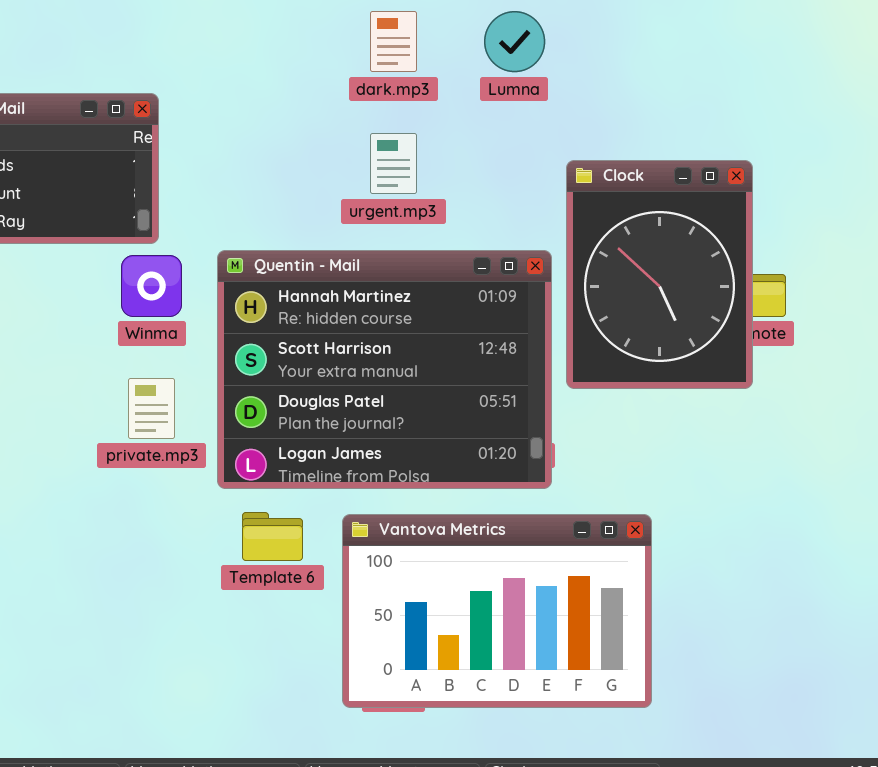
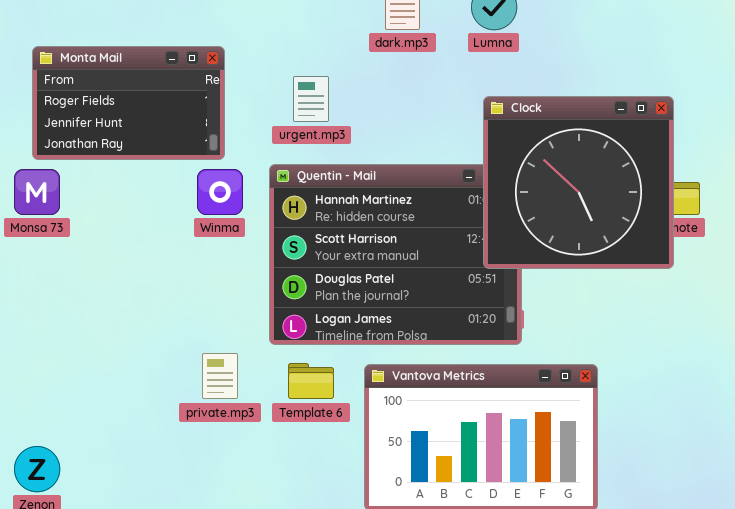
urgent.mp3: [370,133,417,194] -> [293,76,329,122], moved
Clock: [566,160,753,389] -> [483,96,674,269], resized
private.mp3: [128,378,175,439] -> [202,353,238,399], moved

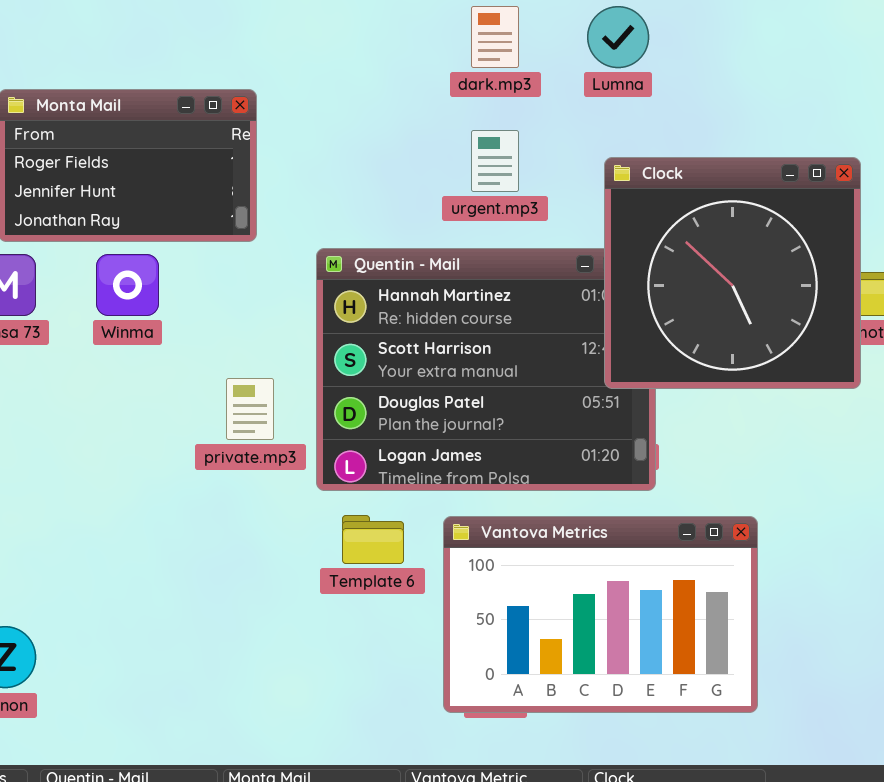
urgent.mp3: [293,76,329,122] -> [471,130,519,192], moved
Winma: [197,169,243,215] -> [96,254,159,316], moved
private.mp3: [202,353,238,399] -> [226,378,274,440], moved

